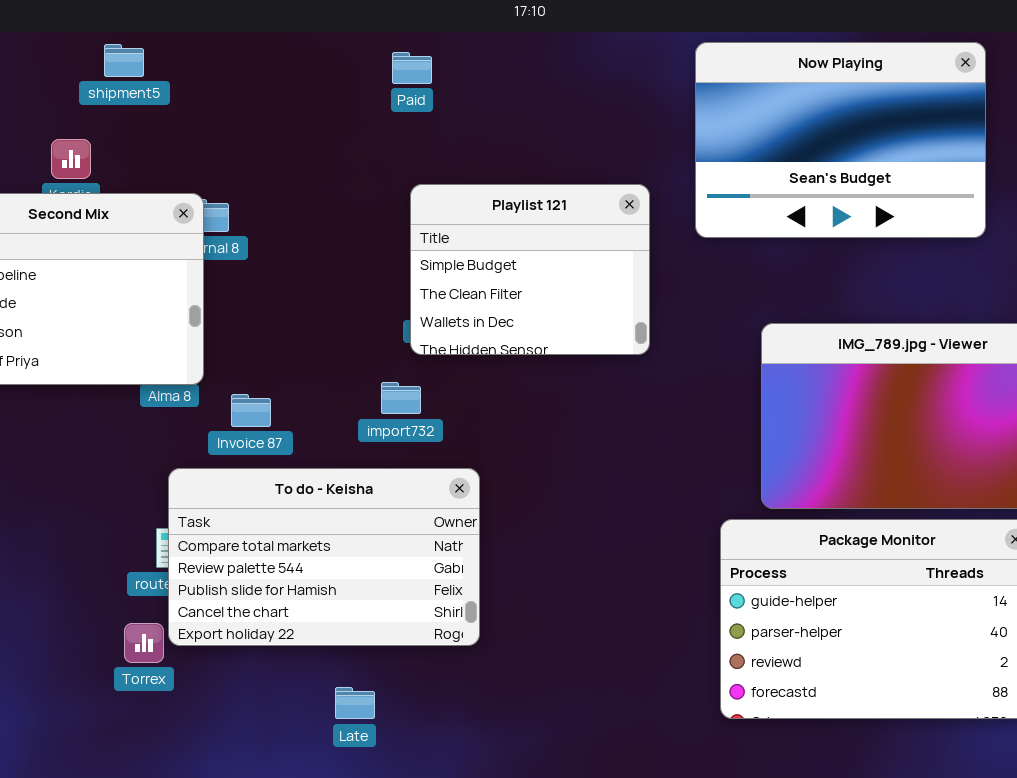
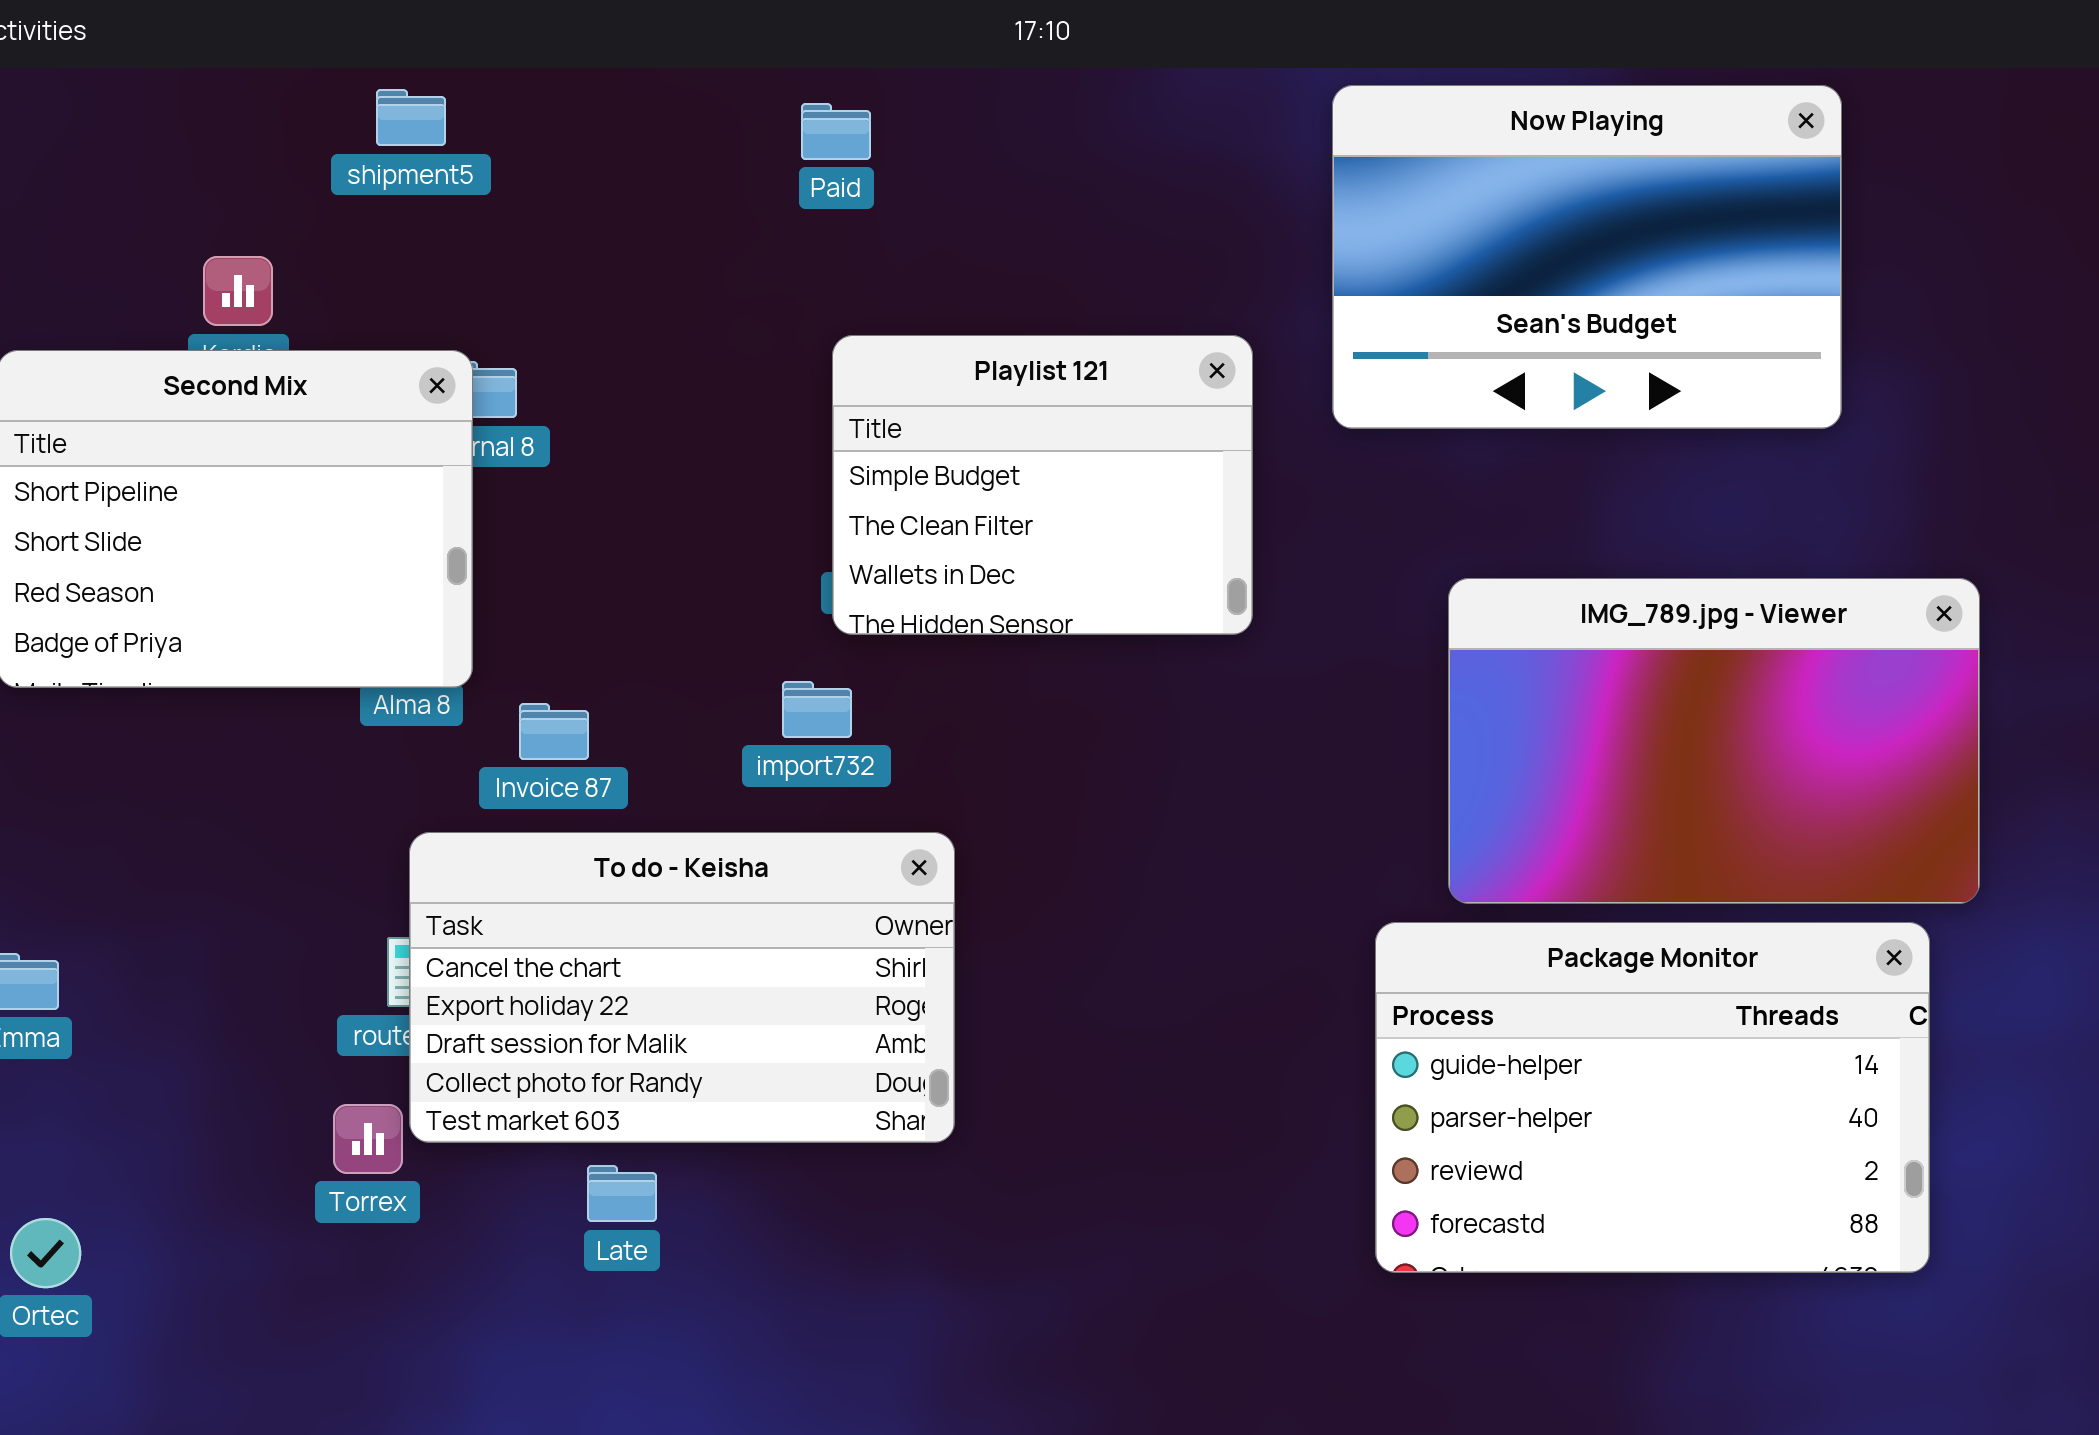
shipment5: [104,44,144,77] -> [376,89,446,146], moved
To do - Keisha: [168,468,480,646] -> [409,832,955,1143], scrolled down 3 rows
Late: [335,687,375,719] -> [587,1165,657,1222], moved

